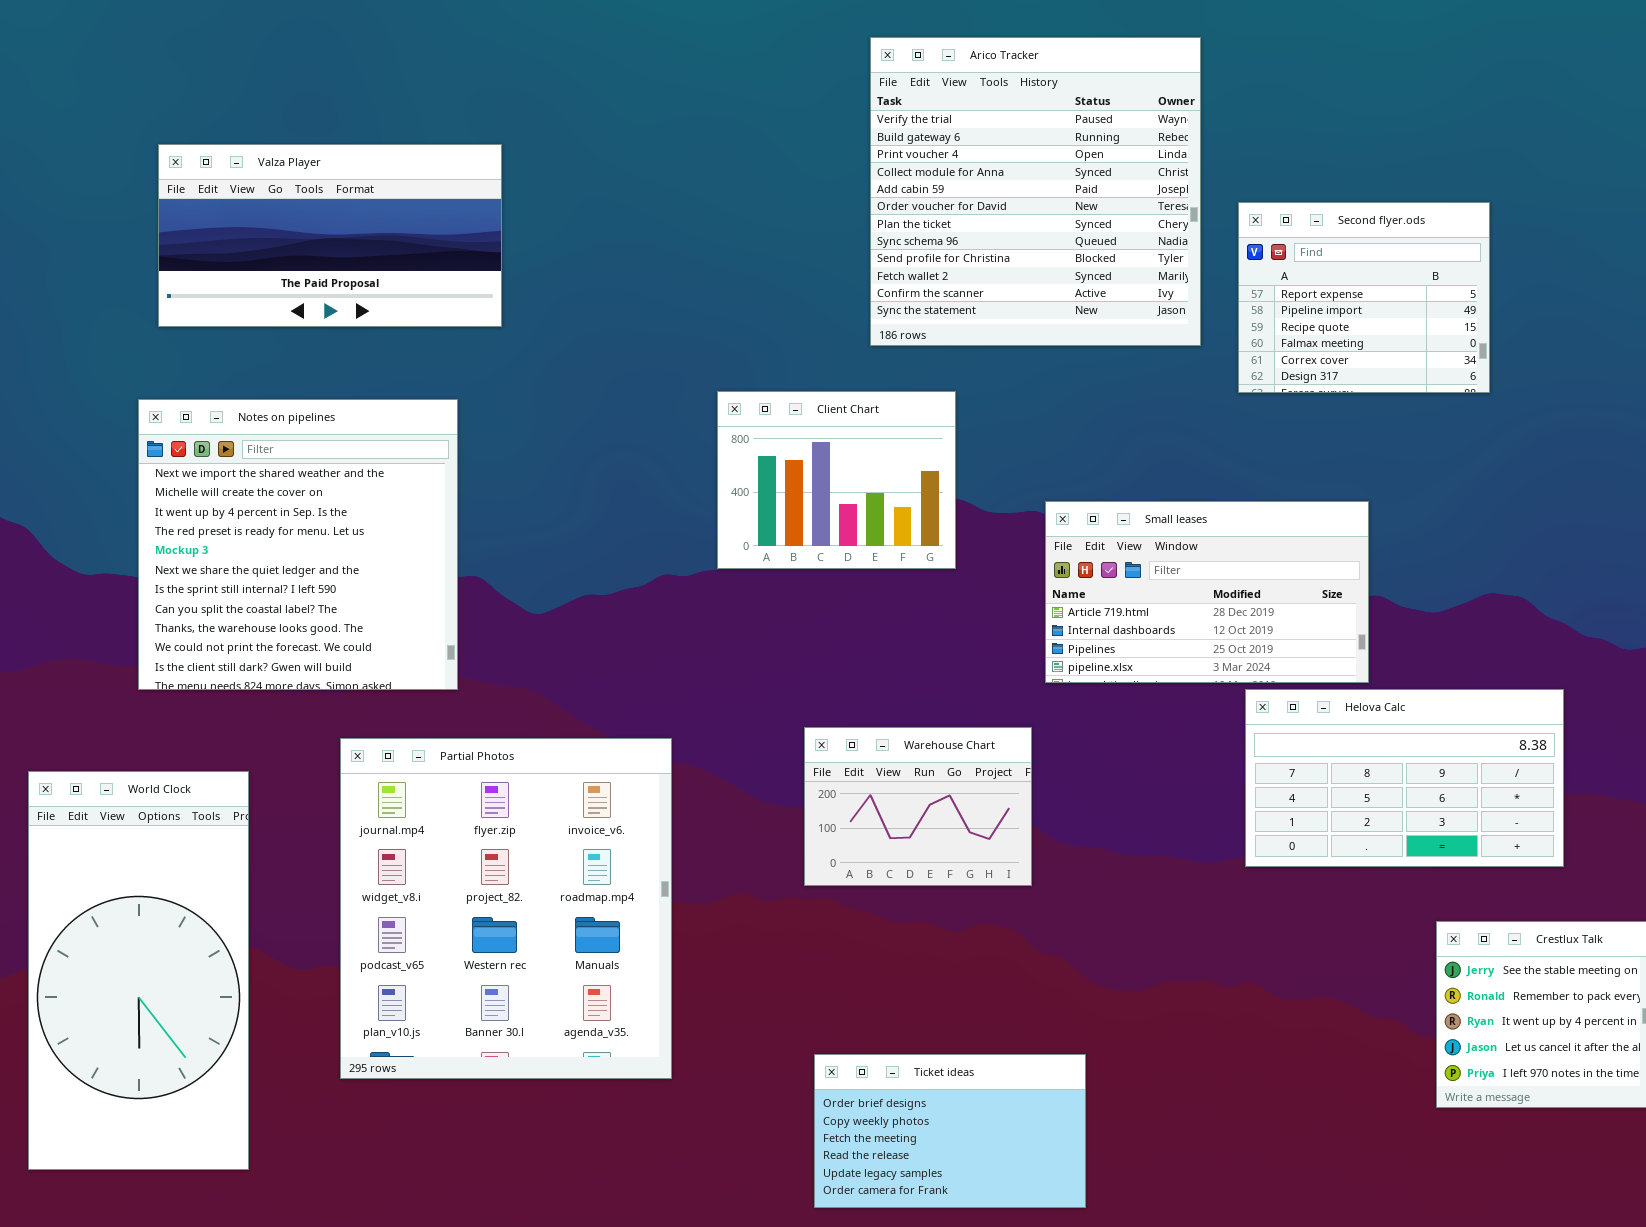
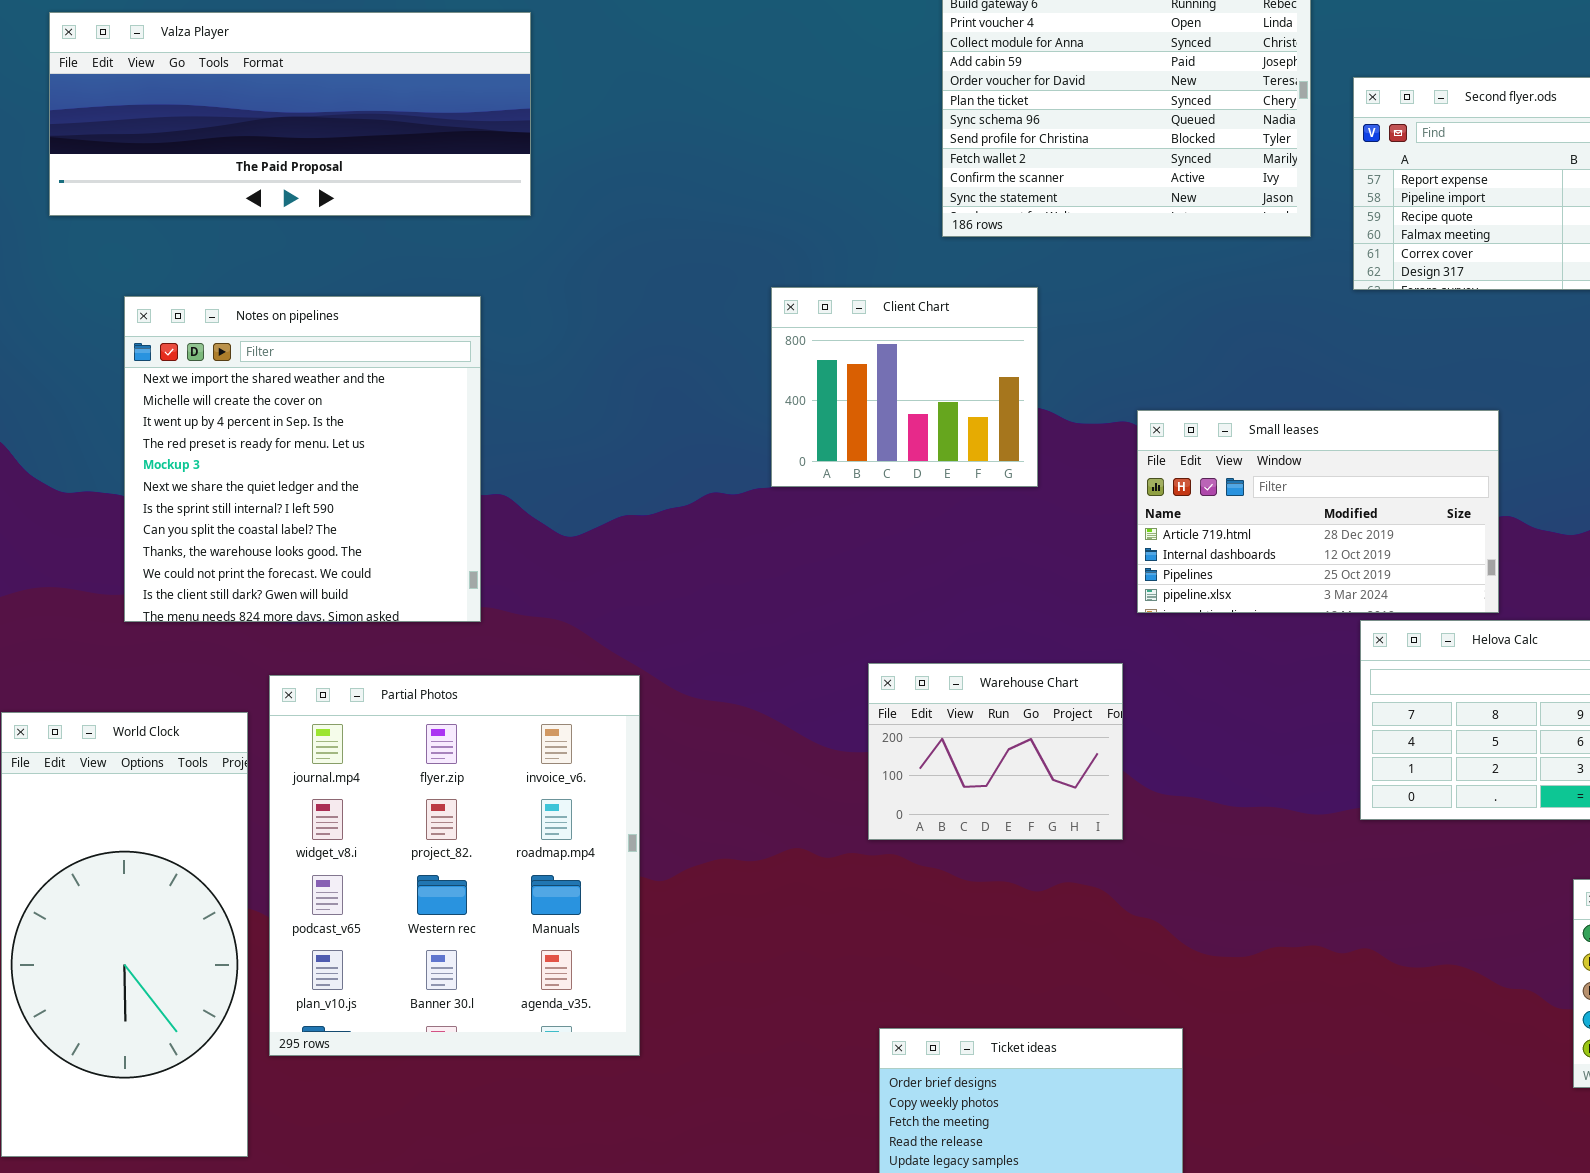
Valza Player: [158,144,502,327] -> [49,12,531,216], resized
Partial Photos: [340,738,672,1079] -> [269,675,640,1056], moved

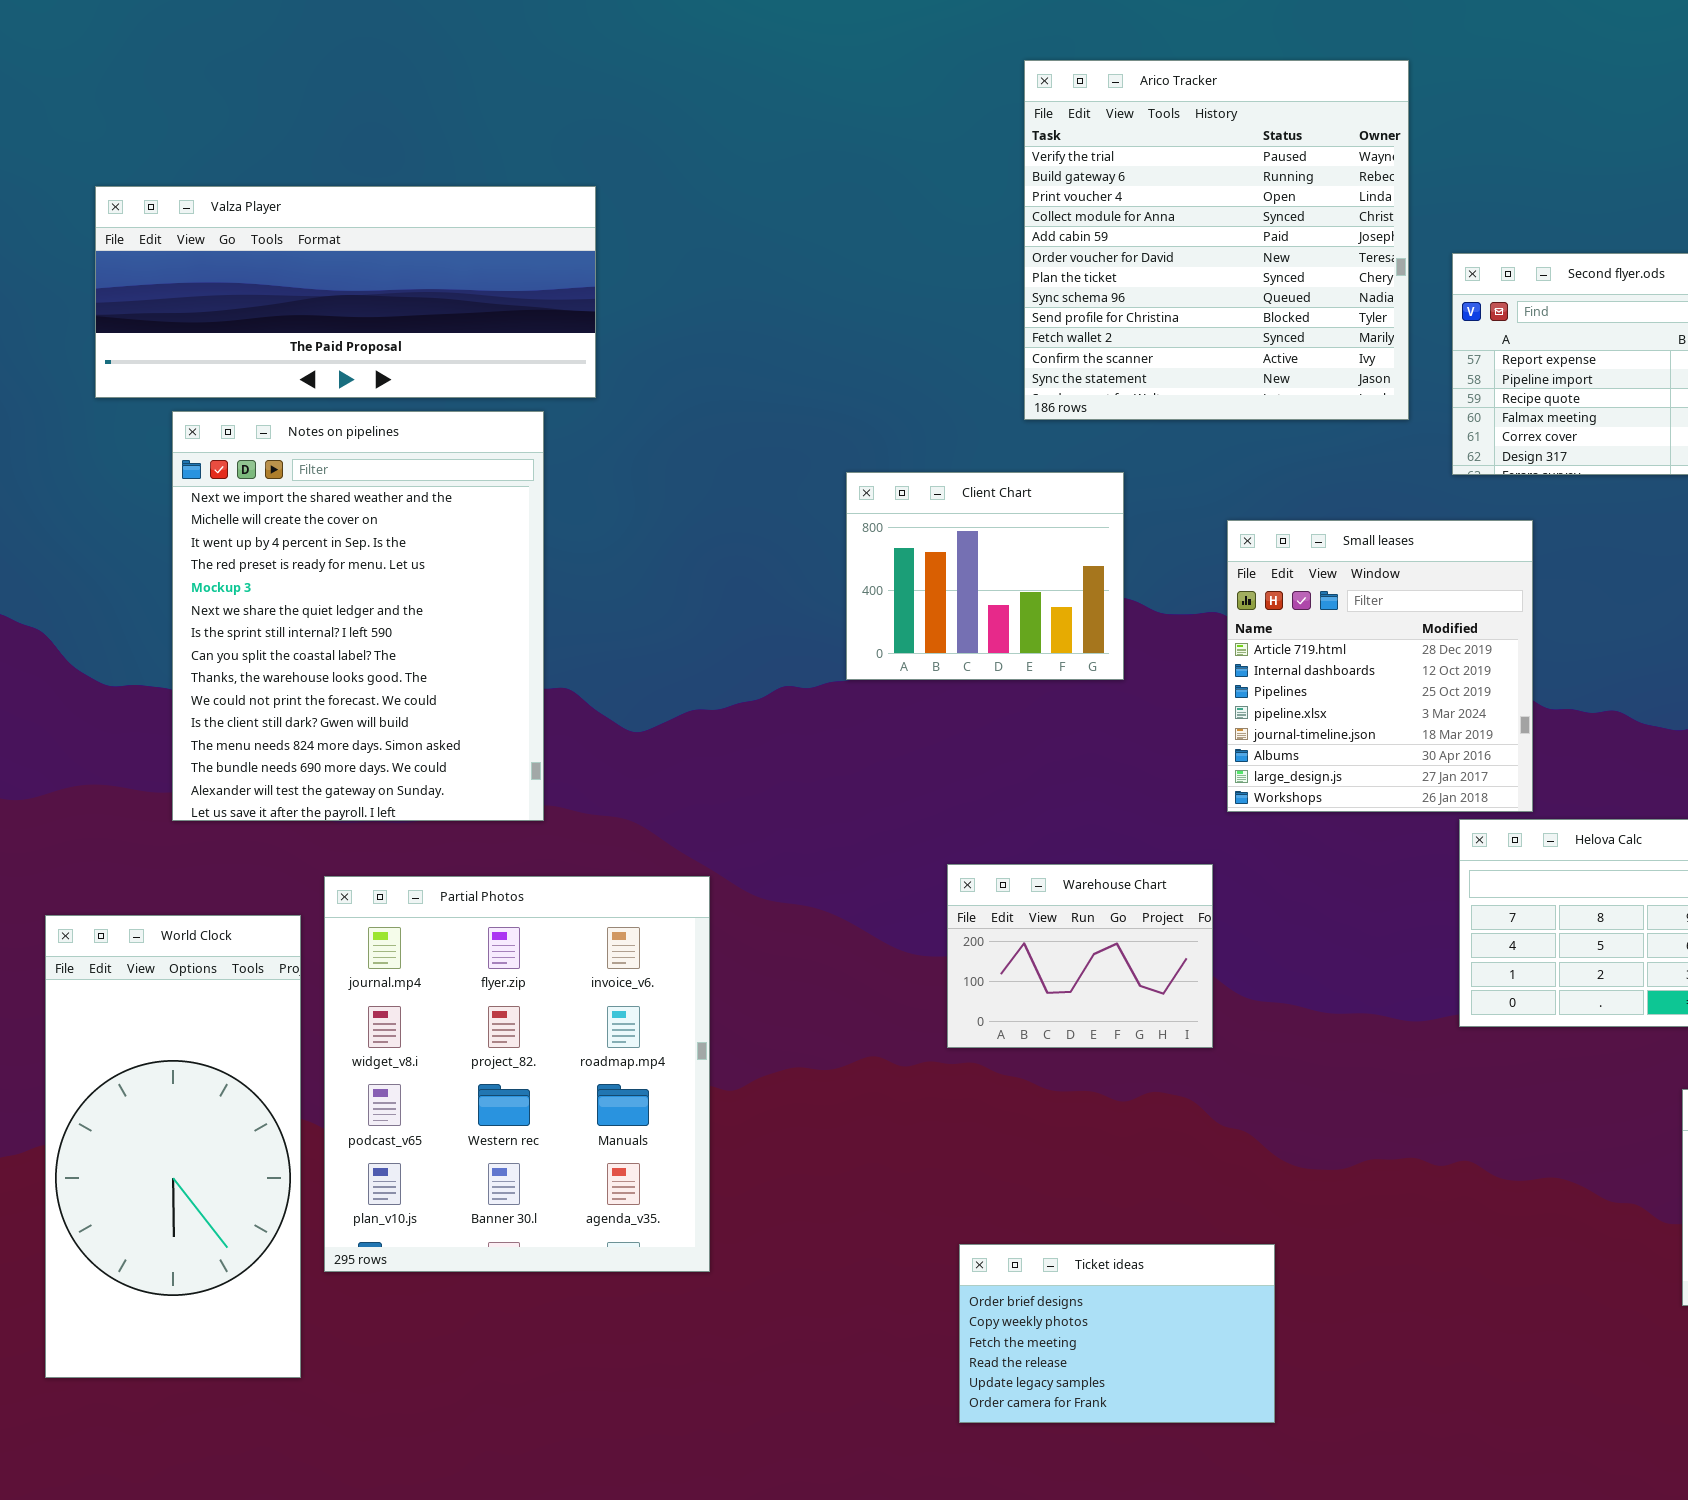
Notes on pipelines: [124,296,481,622] -> [172,411,544,821], resized
Small leases: [1137,410,1499,613] -> [1227,520,1533,812], resized

